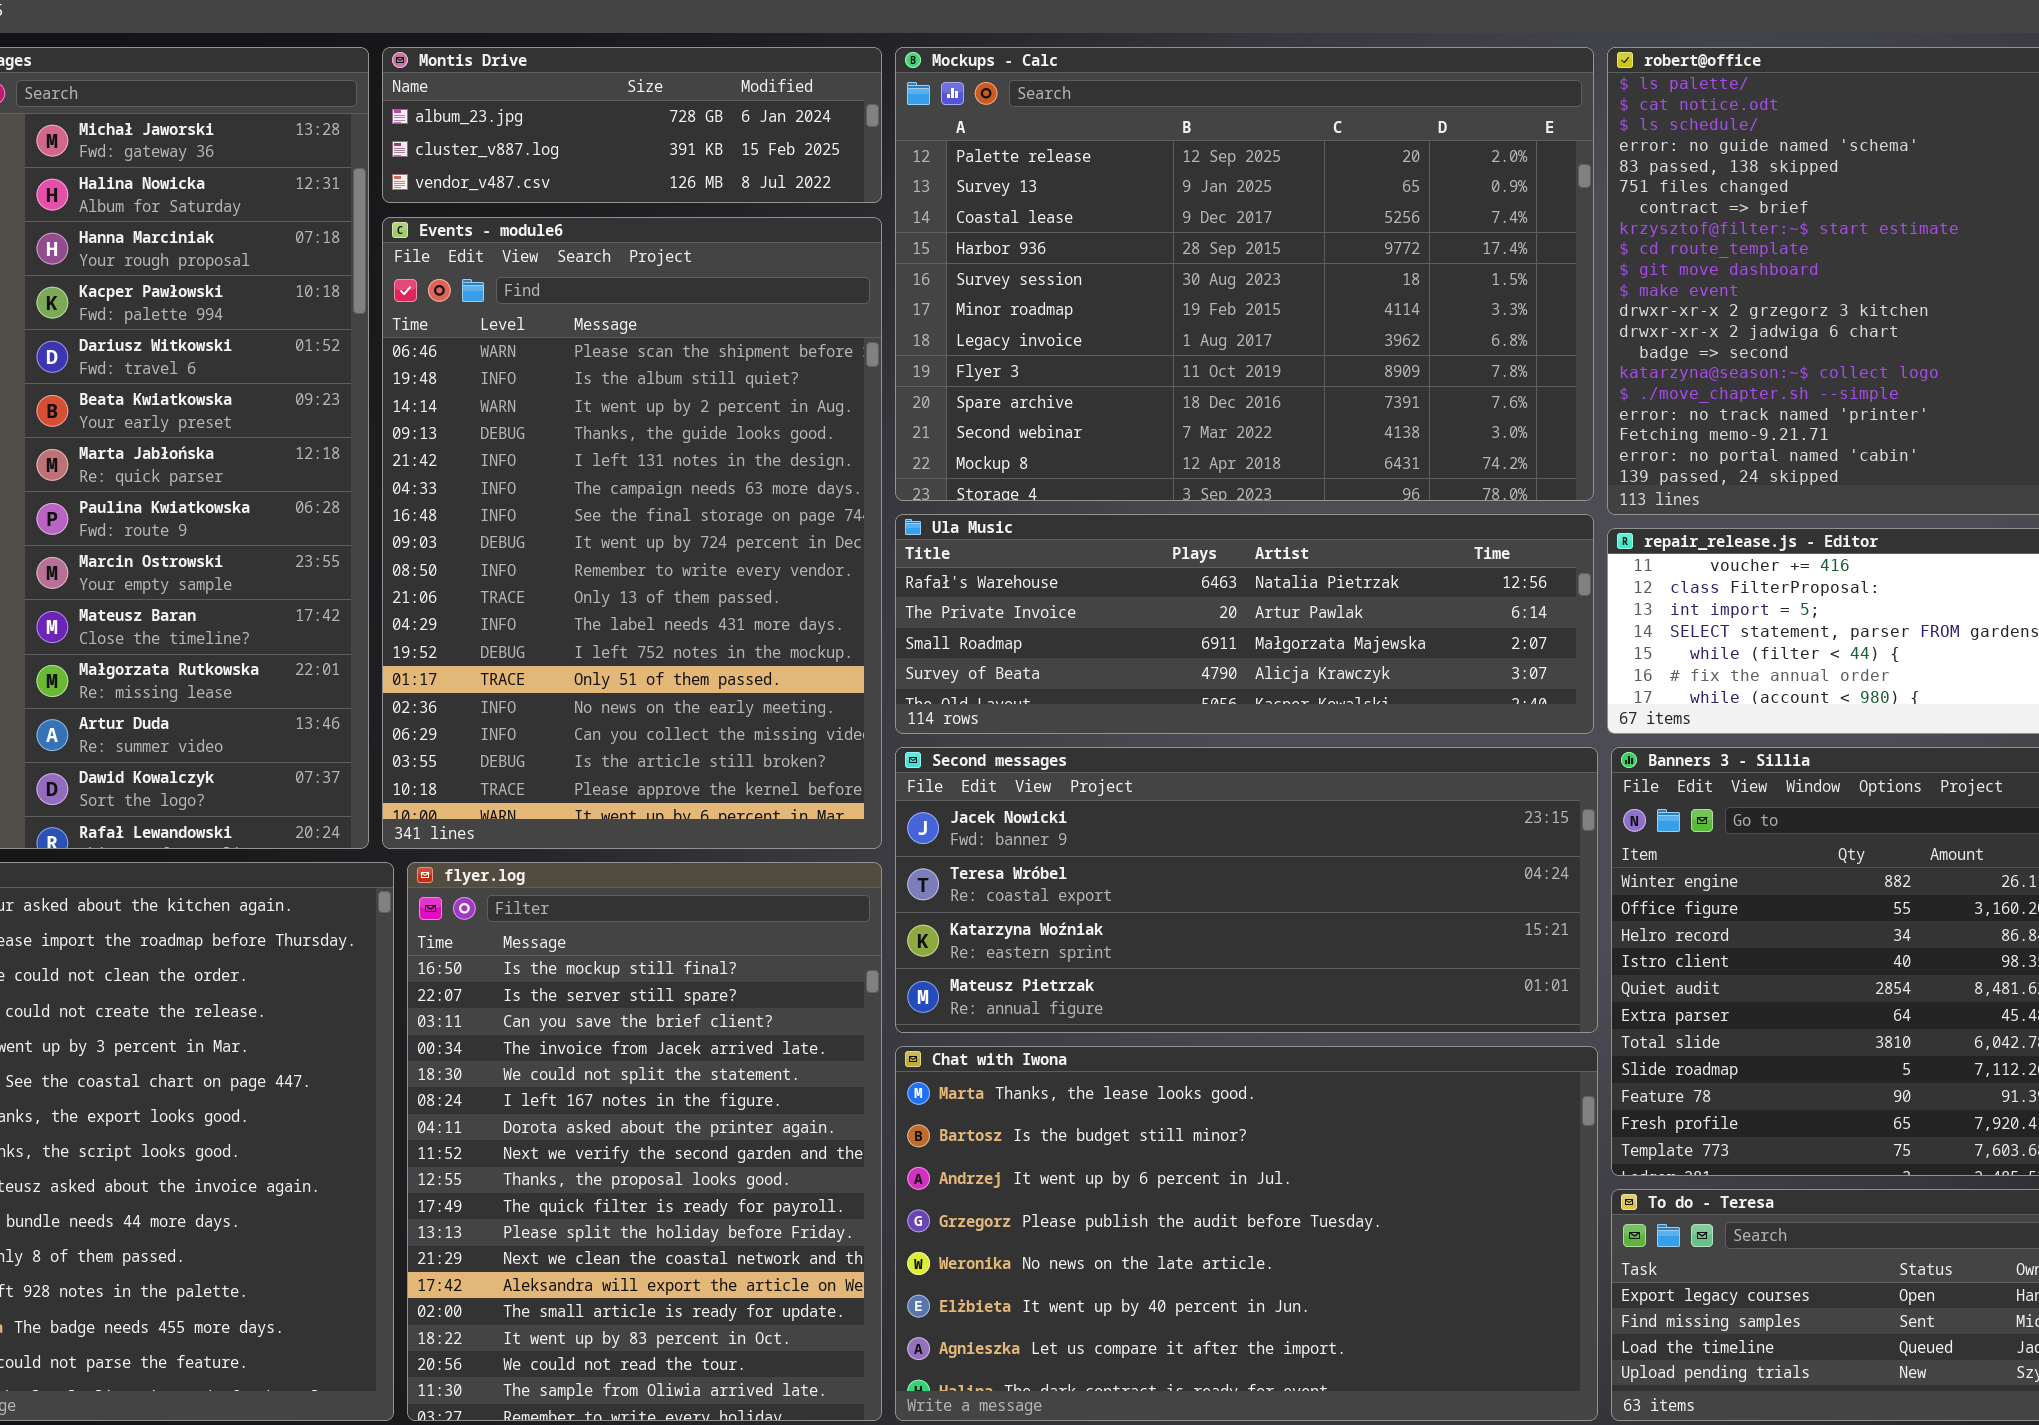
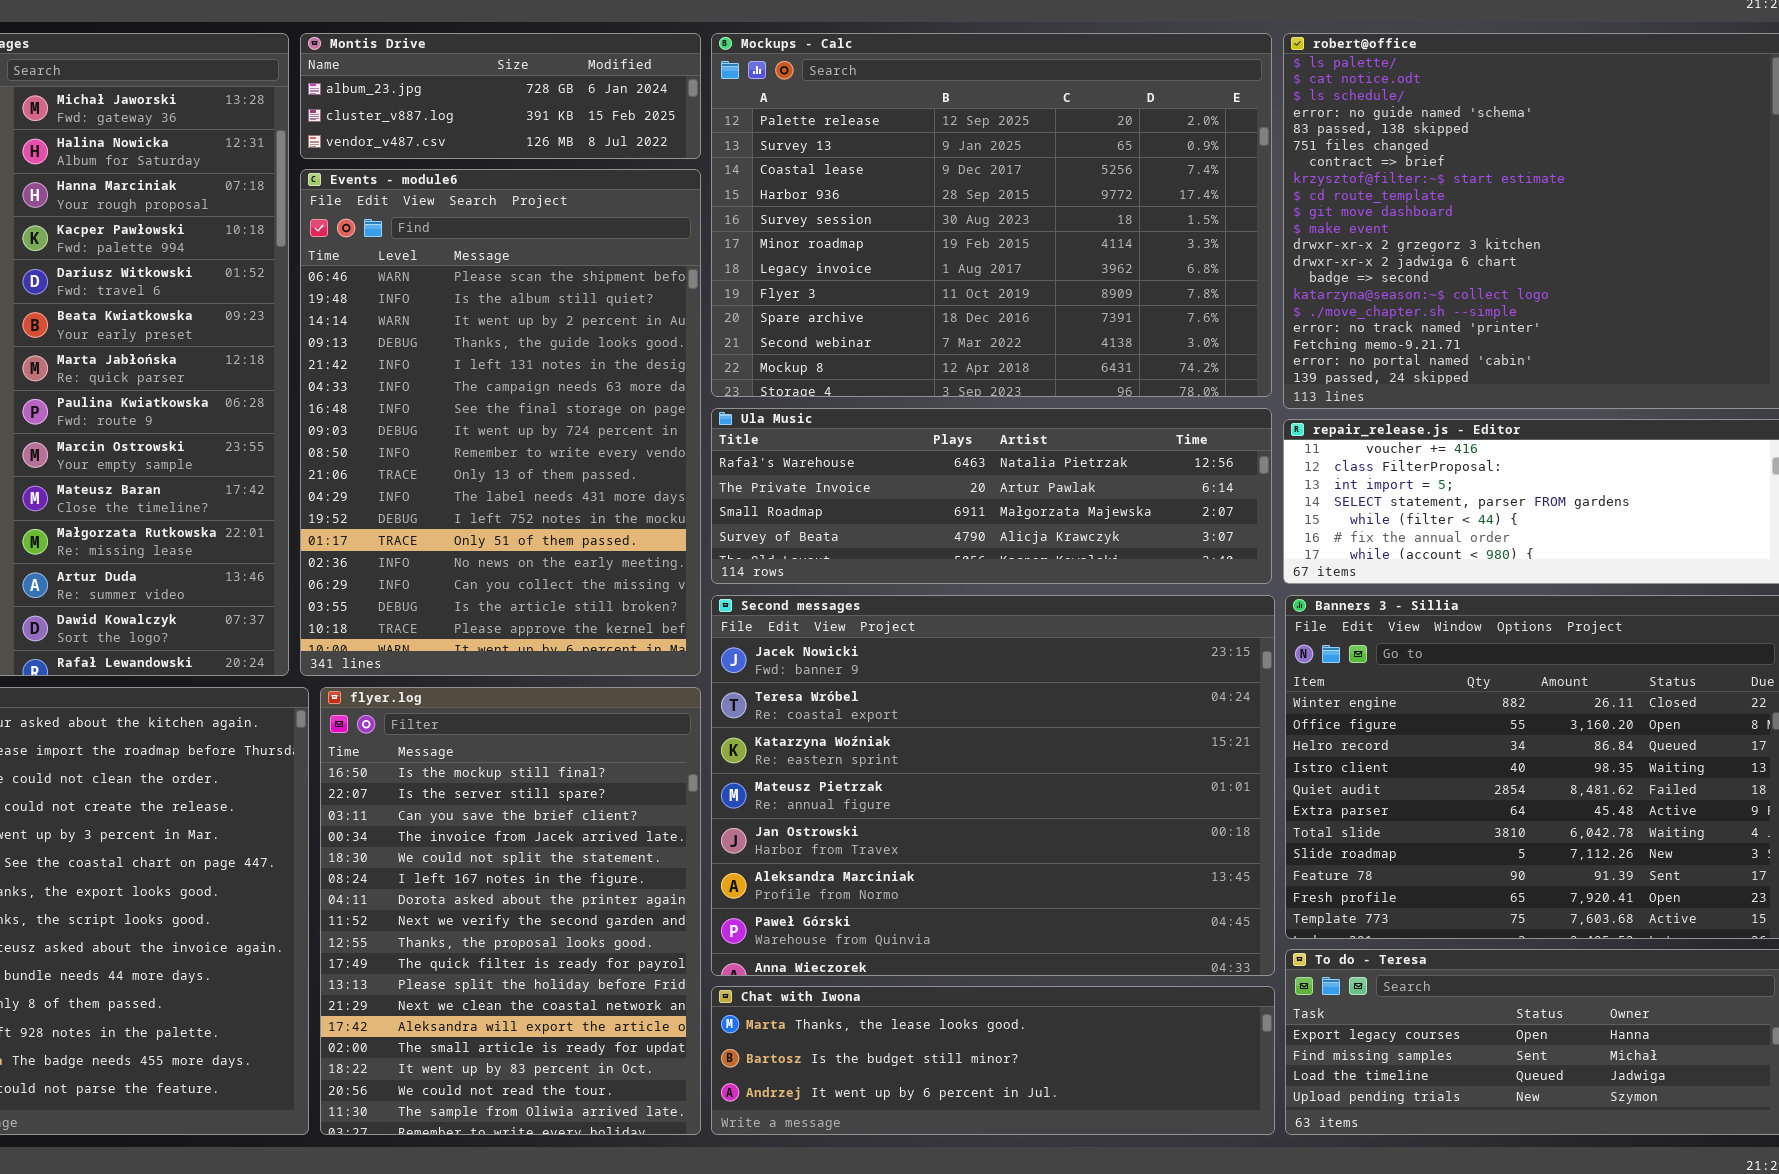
Second messages: [895,747,1598,1033] -> [711,595,1275,976], resized
Chat with Iwona: [895,1046,1598,1421] -> [711,986,1275,1135], resized

